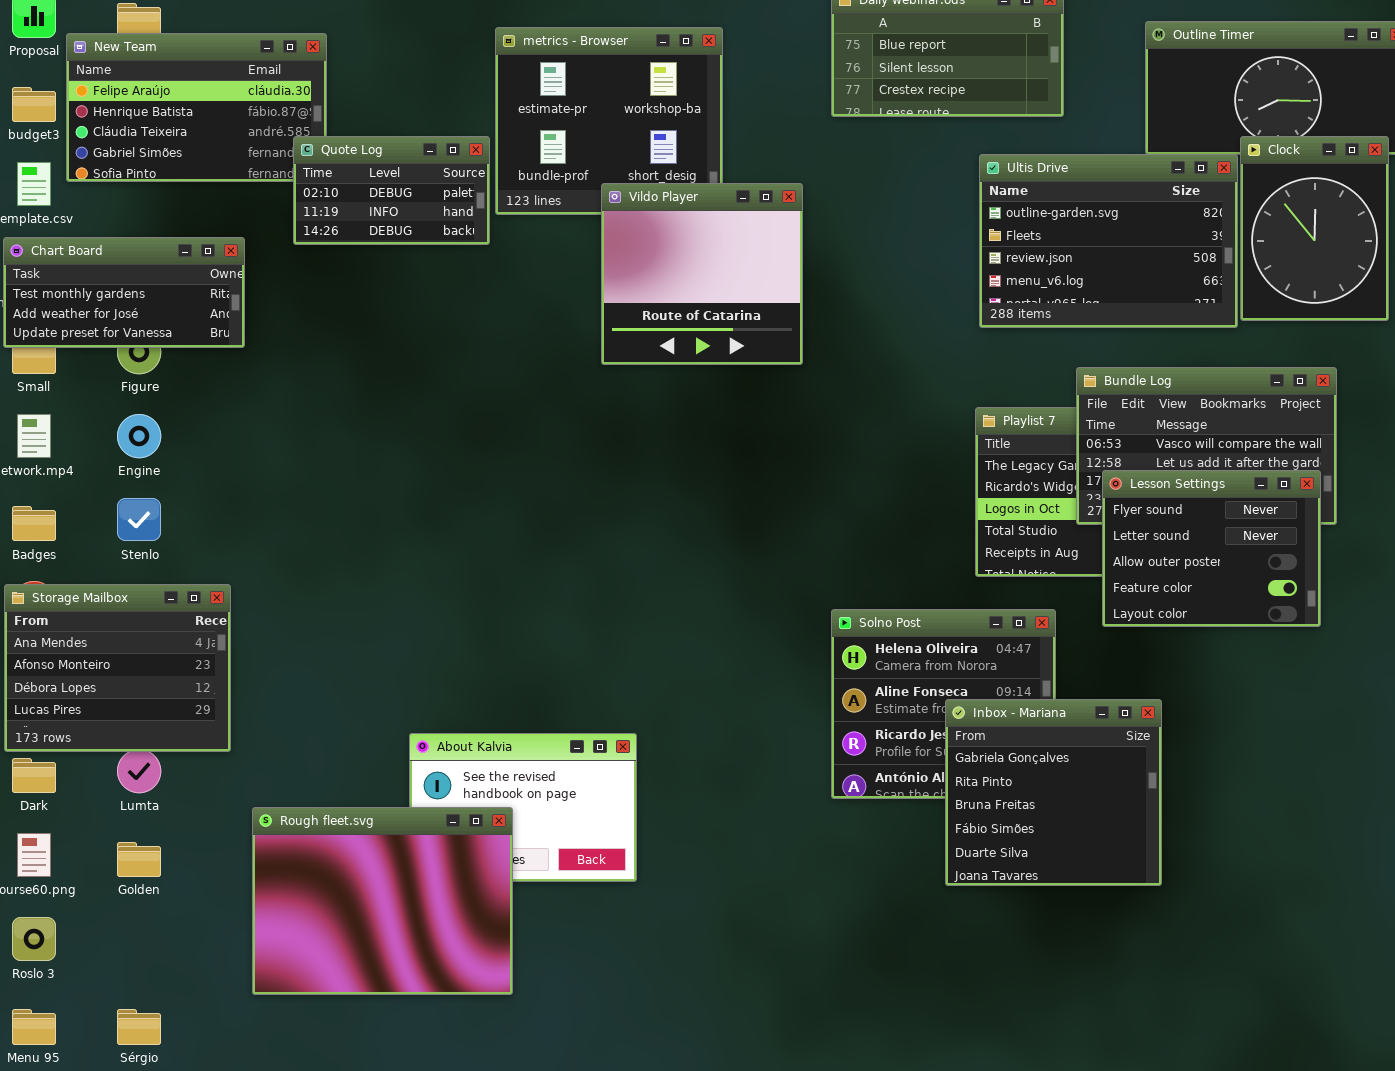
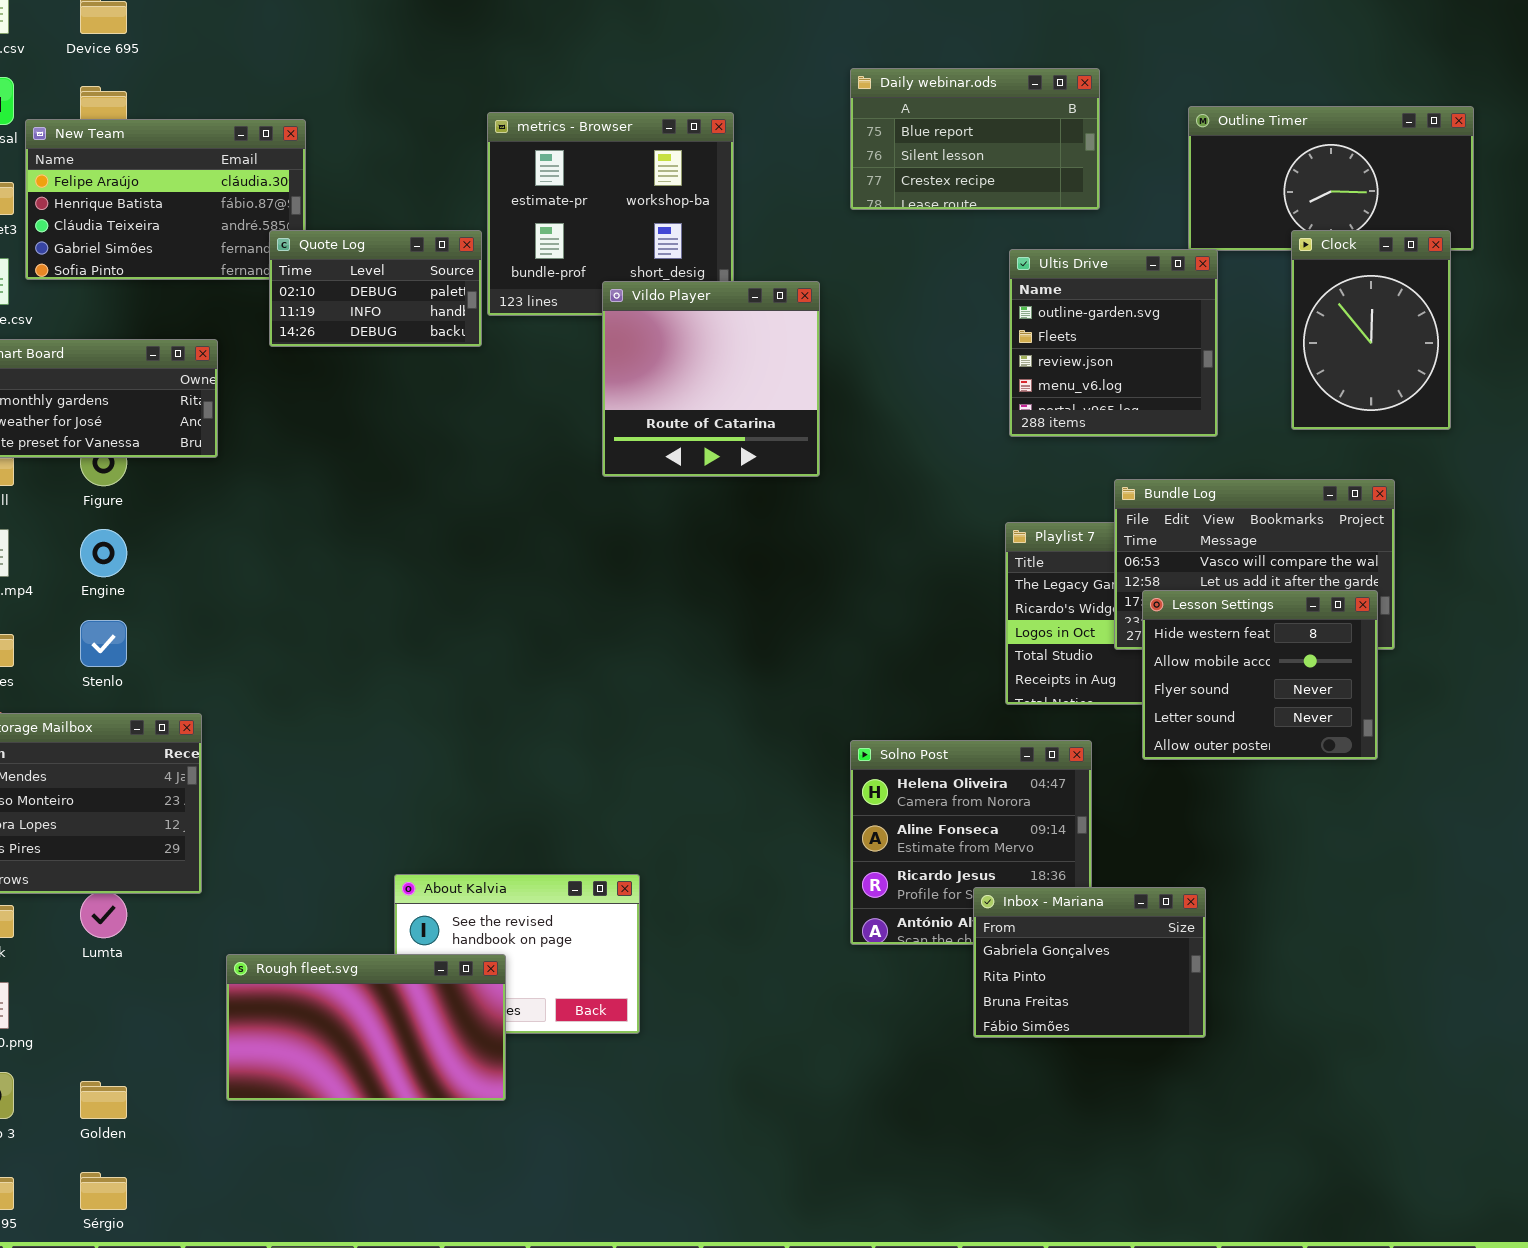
Ultis Drive: [979,154,1238,328] -> [1009,249,1218,437], resized
Lesson Settings: [1102,470,1321,627] -> [1142,590,1378,760], scrolled up 2 rows
Inbox - Mariana: [945,699,1162,886] -> [973,887,1206,1038], resized
Rough fleet.svg: [252,807,513,995] -> [226,954,506,1101], resized
Golden: [117,842,161,877] -> [80,1081,127,1119], moved

